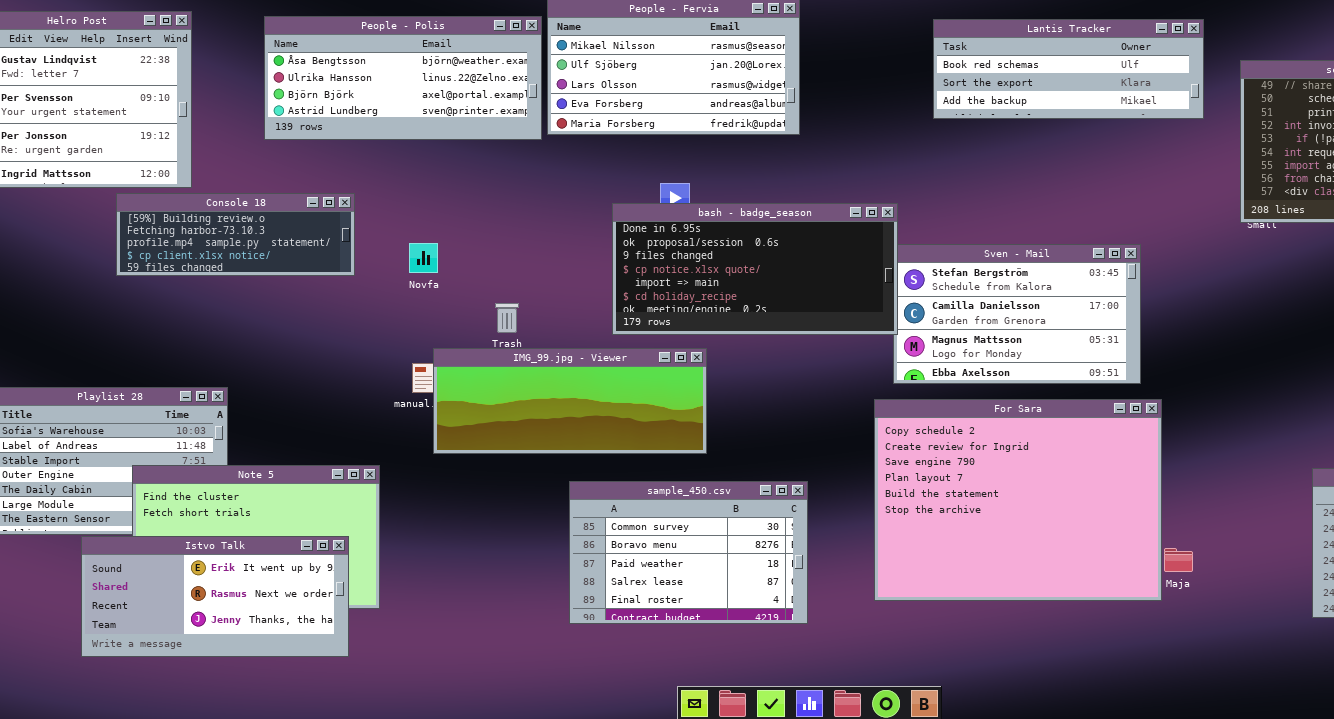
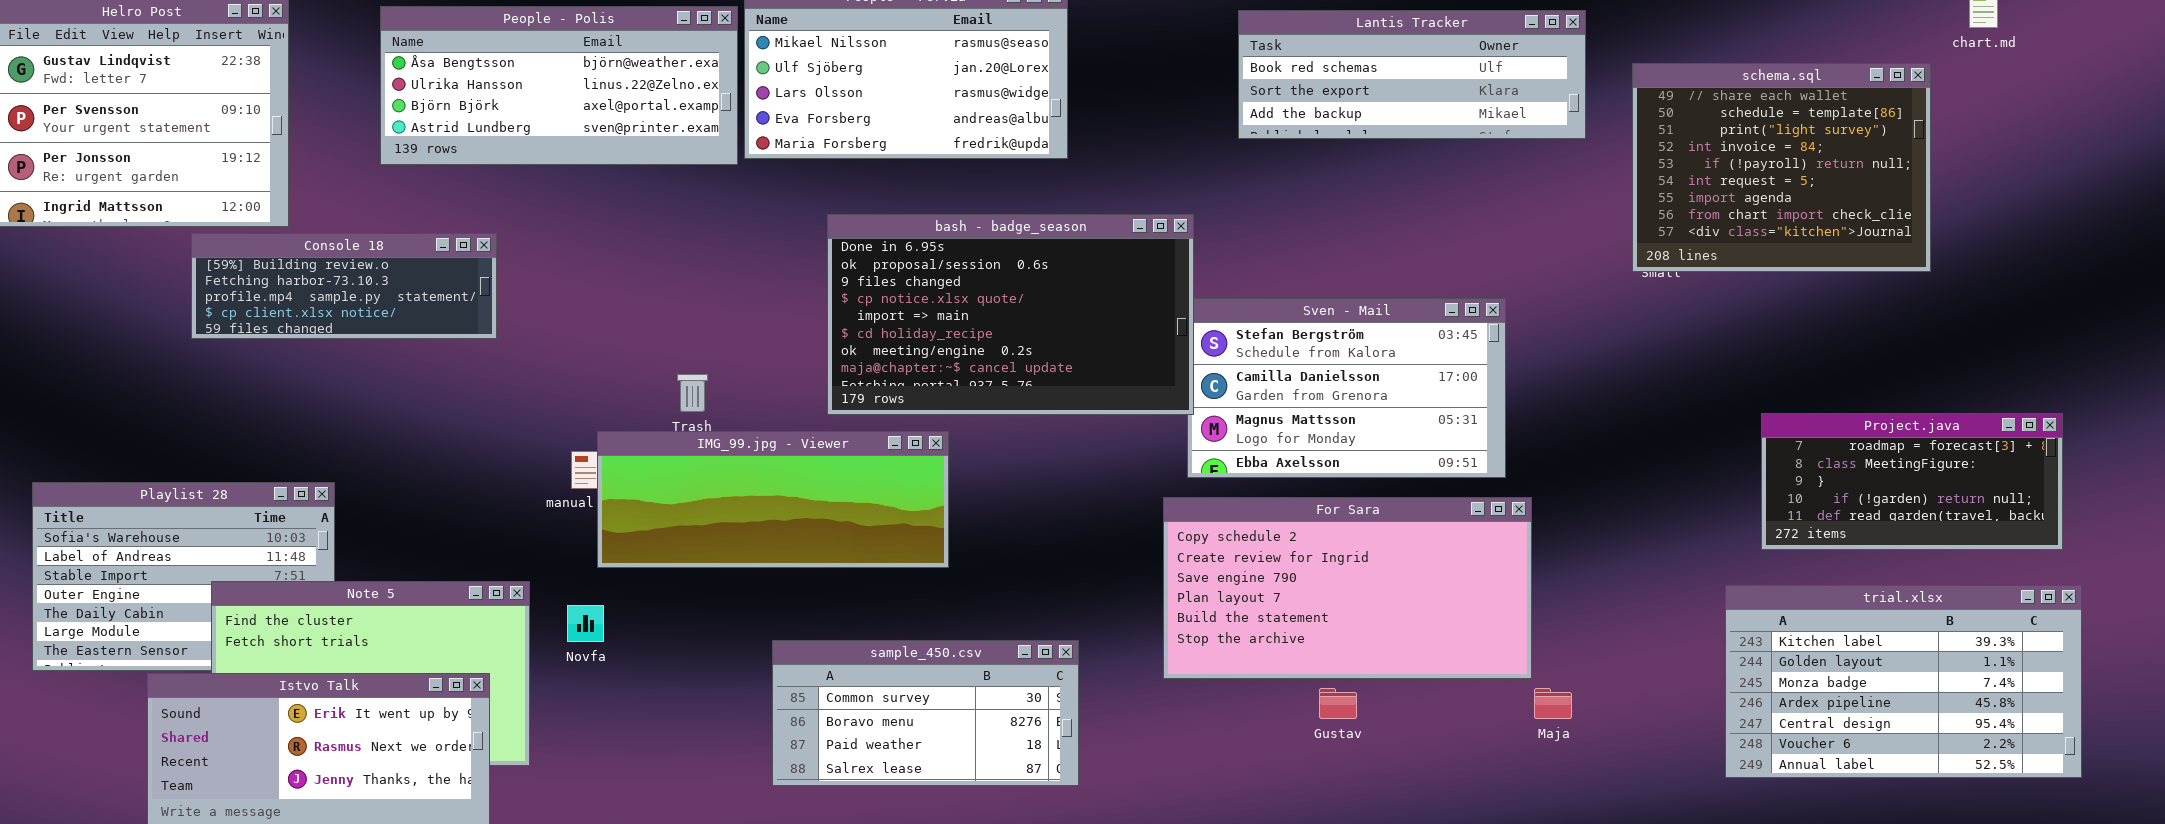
bash - badge_season: [612,203,898,335] -> [827,214,1194,415], resized
Novfa: [409,243,438,273] -> [567,605,604,642], moved
For Sara: [874,399,1162,601] -> [1163,497,1532,679], resized
sample_450.csv: [569,481,808,624] -> [772,640,1079,786], resized

